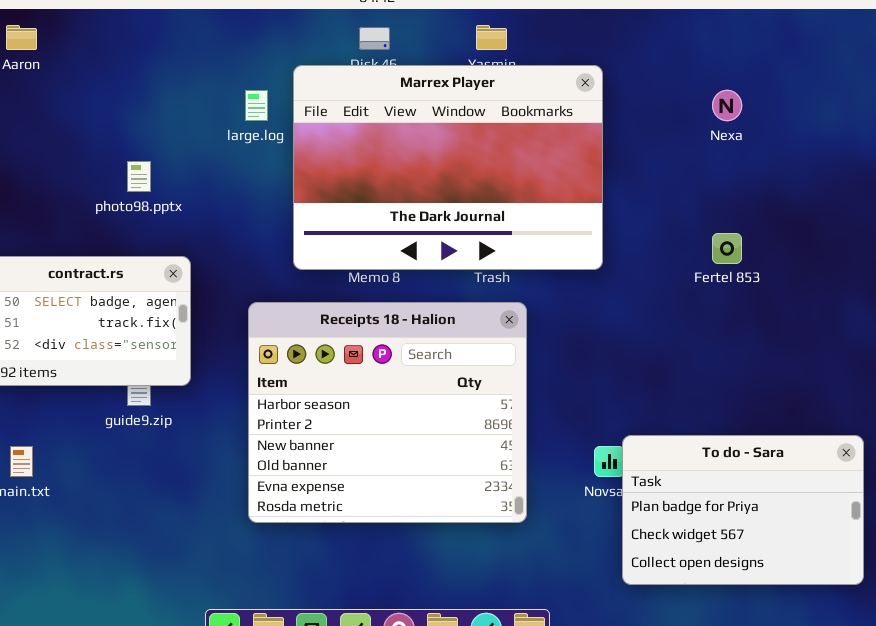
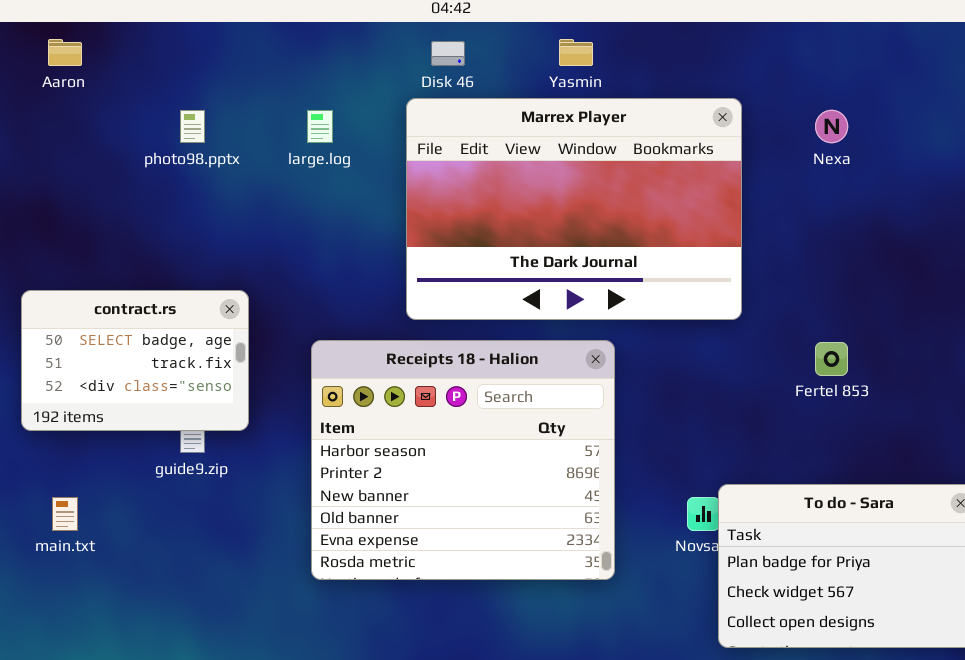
Marrex Player: [293,65,603,270] -> [406,98,742,320], moved
photo98.pptx: [127,161,151,192] -> [180,110,205,143], moved
Fertel 853: [712,233,742,264] -> [815,342,848,376], moved

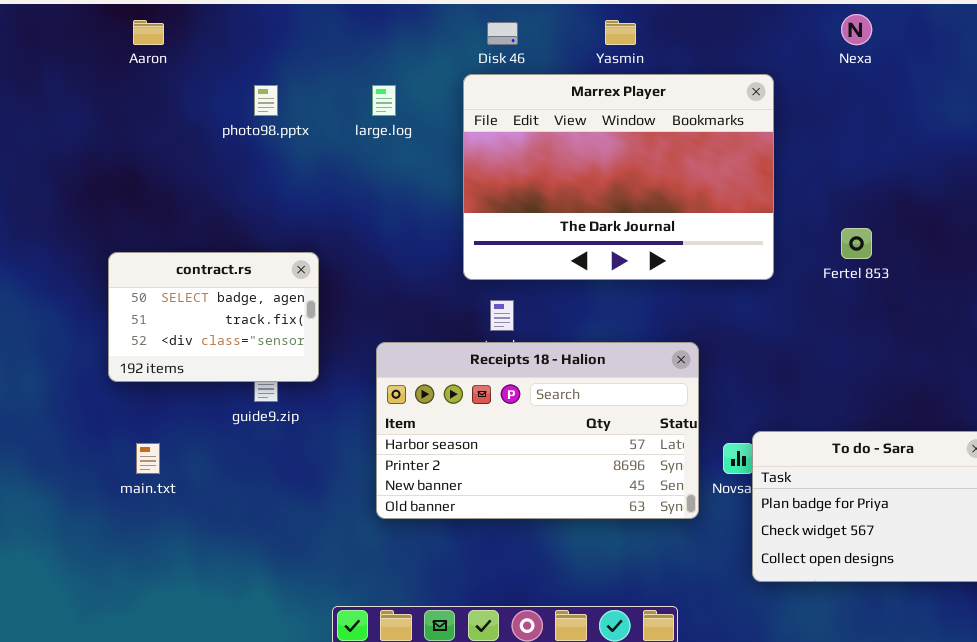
Nexa: [815,110,848,143] -> [841,14,872,45], moved
Receipts 18 - Halion: [311,340,615,580] -> [376,342,699,519], resized
Fertel 853: [815,342,848,376] -> [841,228,872,259], moved

